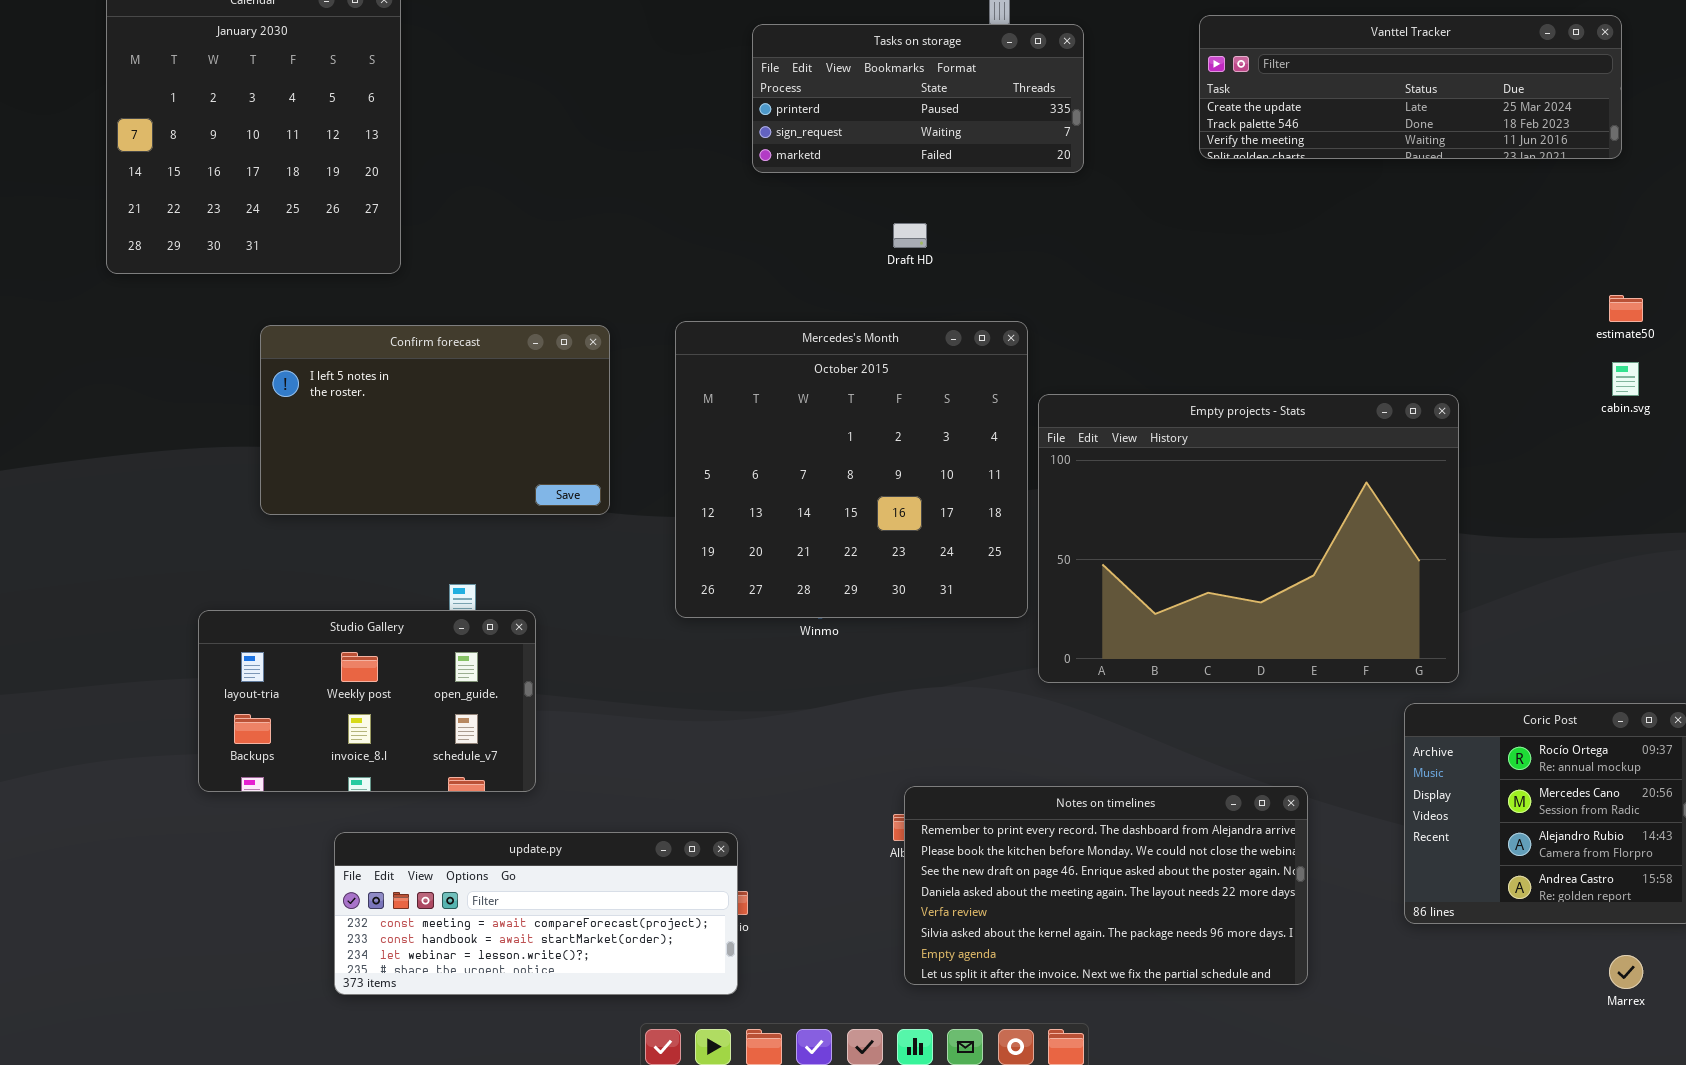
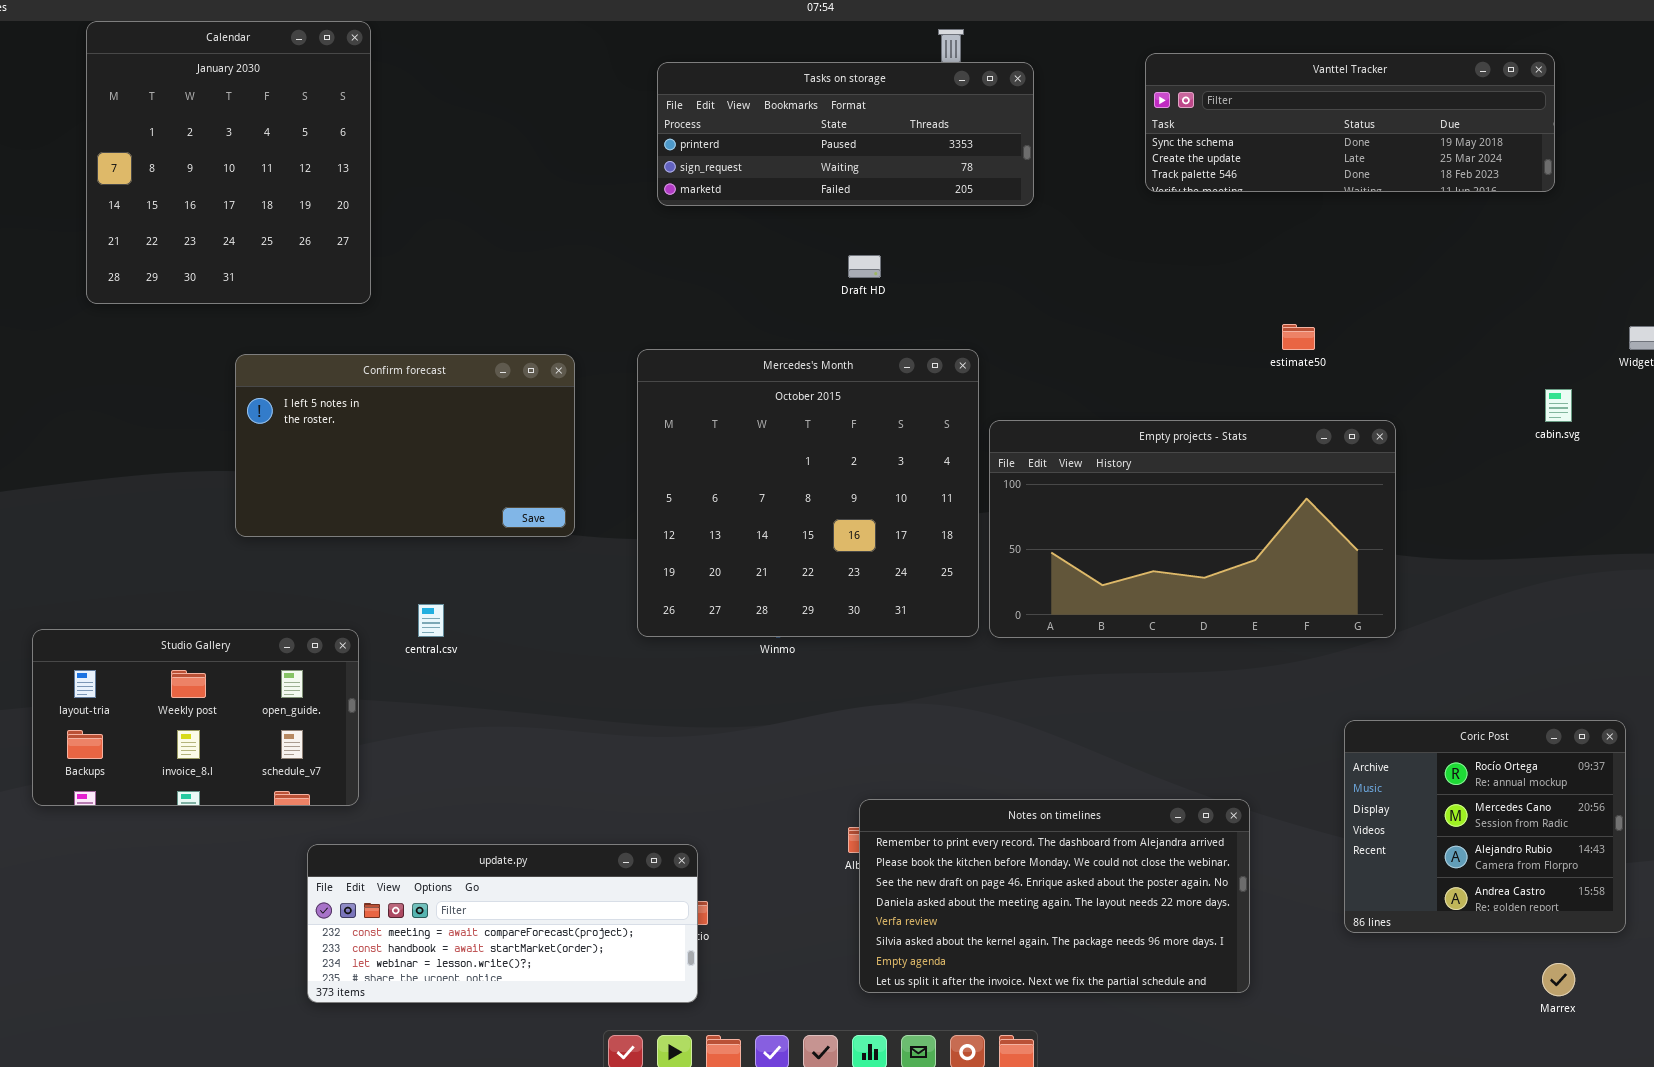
Vanttel Tracker: [1199,15,1622,159] -> [1145,53,1555,192], scrolled up 1 row
Tasks on storage: [752,24,1084,173] -> [657,62,1034,206], resized
estimate50: [1609,295,1643,322] -> [1282,324,1315,350], moved
Empty projects - Stats: [1038,394,1459,683] -> [989,420,1396,638], resized
Studio Gallery: [198,610,536,792] -> [32,629,359,806], moved

